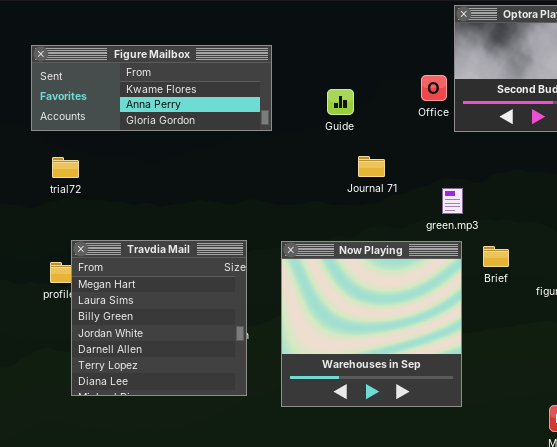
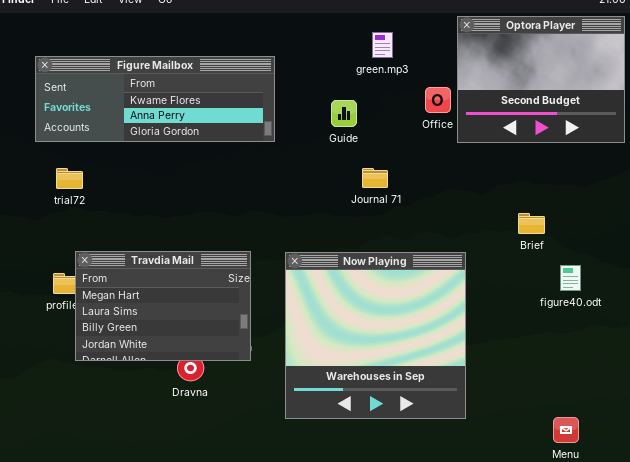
green.mp3: [442,188,463,214] -> [372,32,393,58], moved
Travdia Mail: [71,240,247,396] -> [75,251,251,361], resized
Brief: [483,246,509,267] -> [518,213,545,234], moved

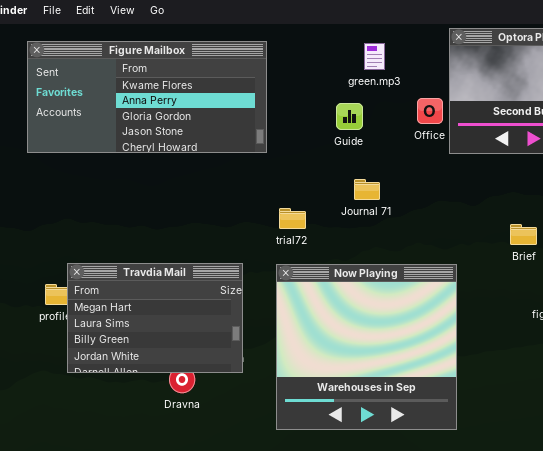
Figure Mailbox: [35,56,275,142] -> [27,41,267,153], resized
Guide: [331,100,357,127] -> [336,103,363,130], moved
trial72: [56,168,83,189] -> [279,208,306,229], moved

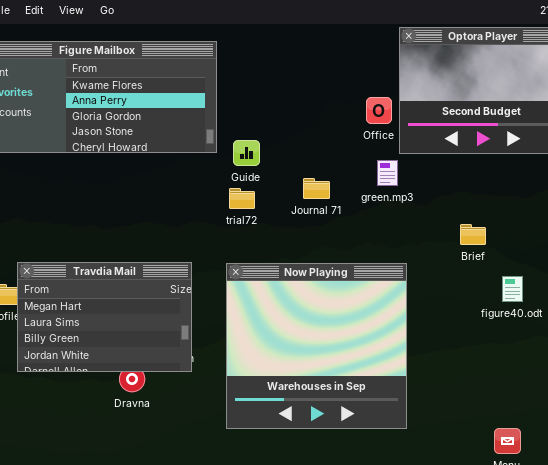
green.mp3: [364,43,385,70] -> [377,160,398,186], moved
Guide: [336,103,363,130] -> [233,140,260,166], moved
trial72: [279,208,306,229] -> [229,188,255,209], moved

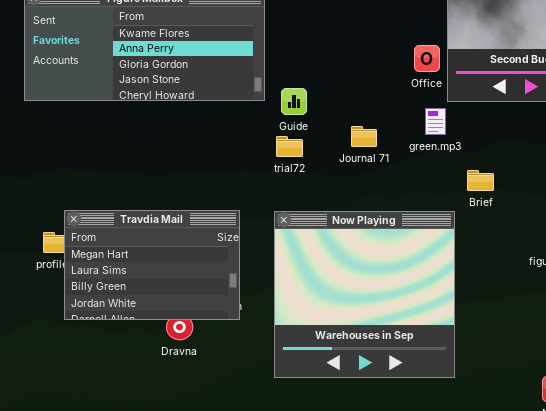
Brief: [460,224,486,245] -> [467,170,494,191], moved

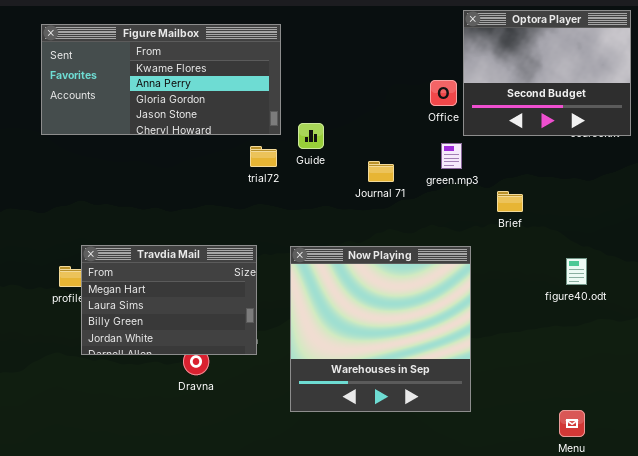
trial72: [276,136,303,157] -> [250,146,277,167], moved
Brief: [467,170,494,191] -> [497,191,523,212], moved

